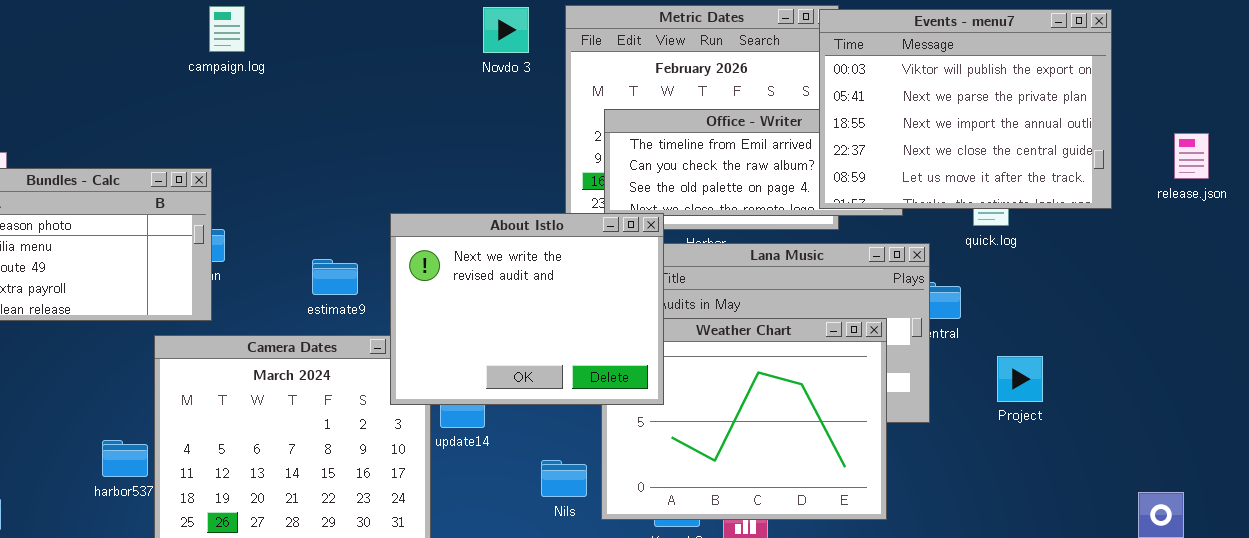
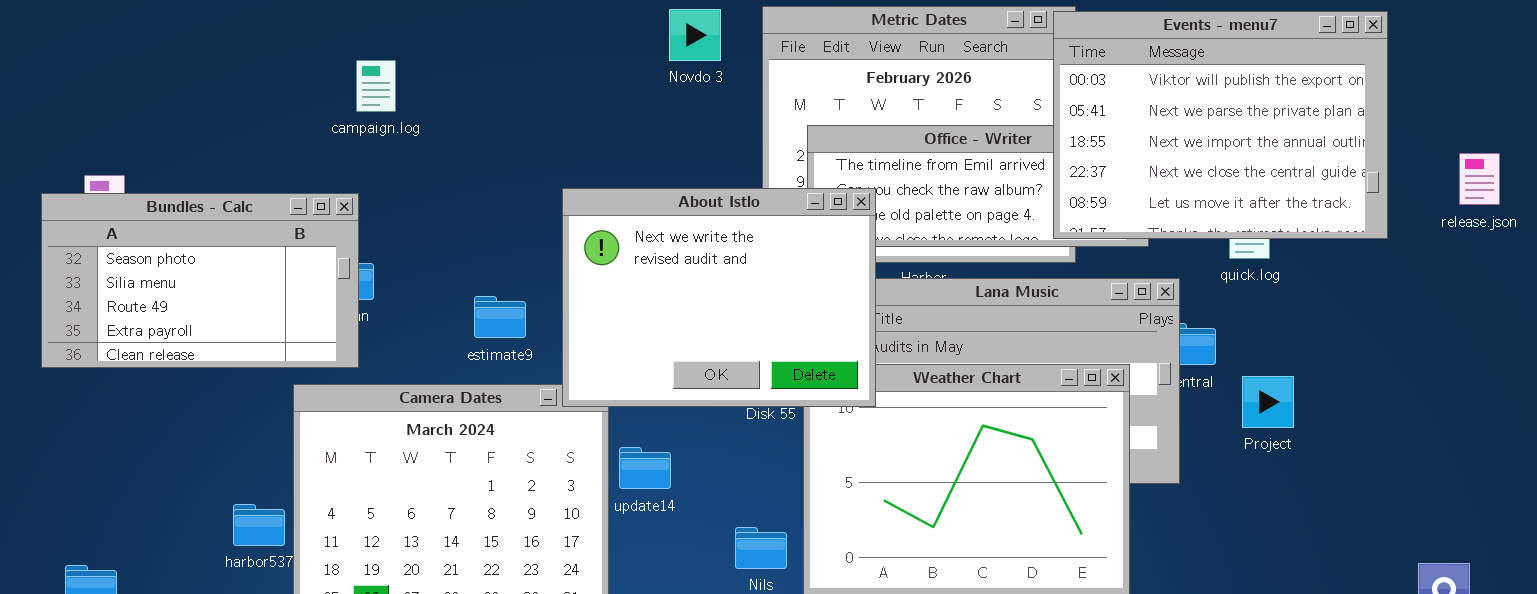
campaign.log: [209,6,245,52] -> [356,60,396,112], moved
About Istlo: [390,213,664,405] -> [562,188,876,407], moved
Project: [997,356,1043,402] -> [1242,376,1294,428], moved

